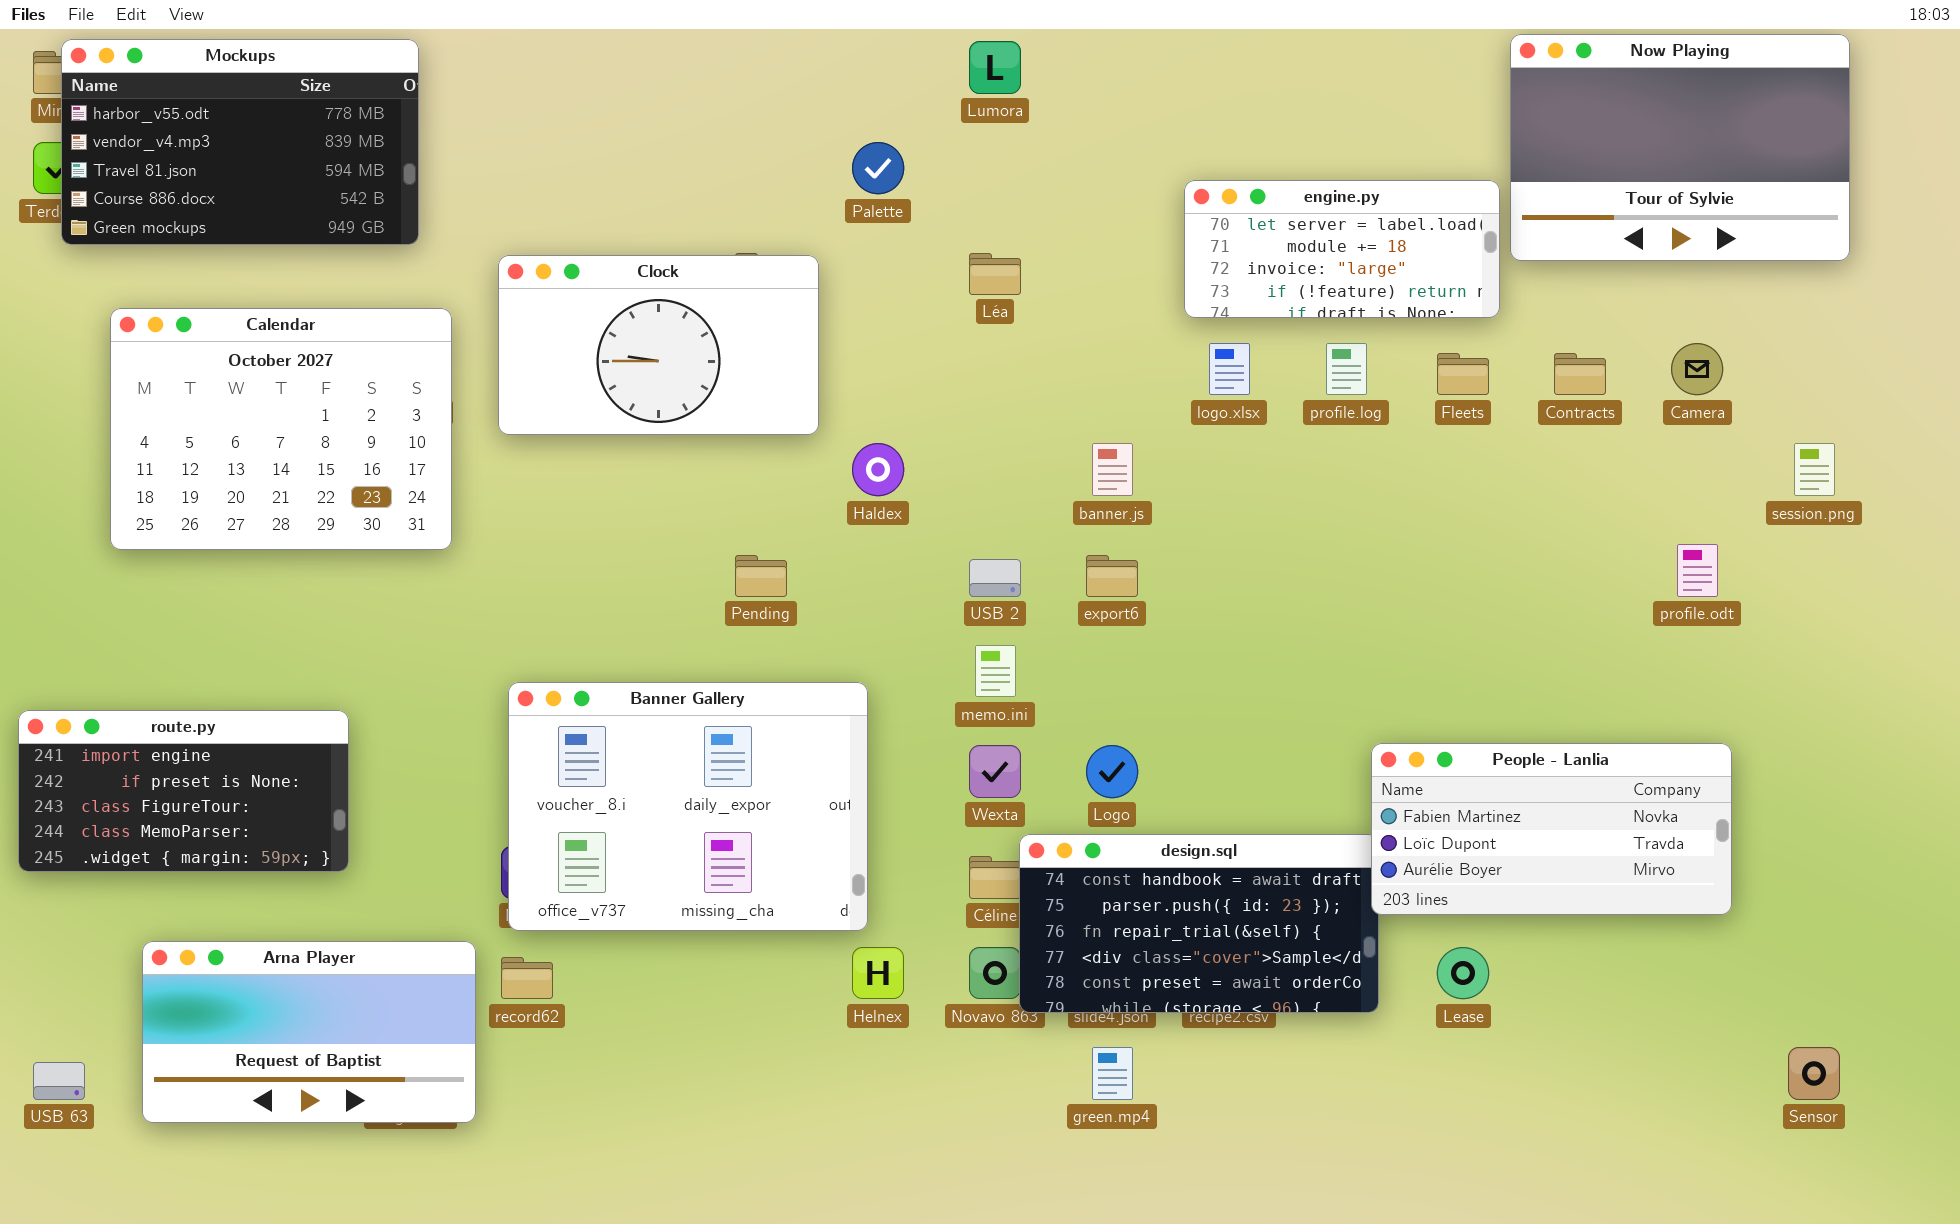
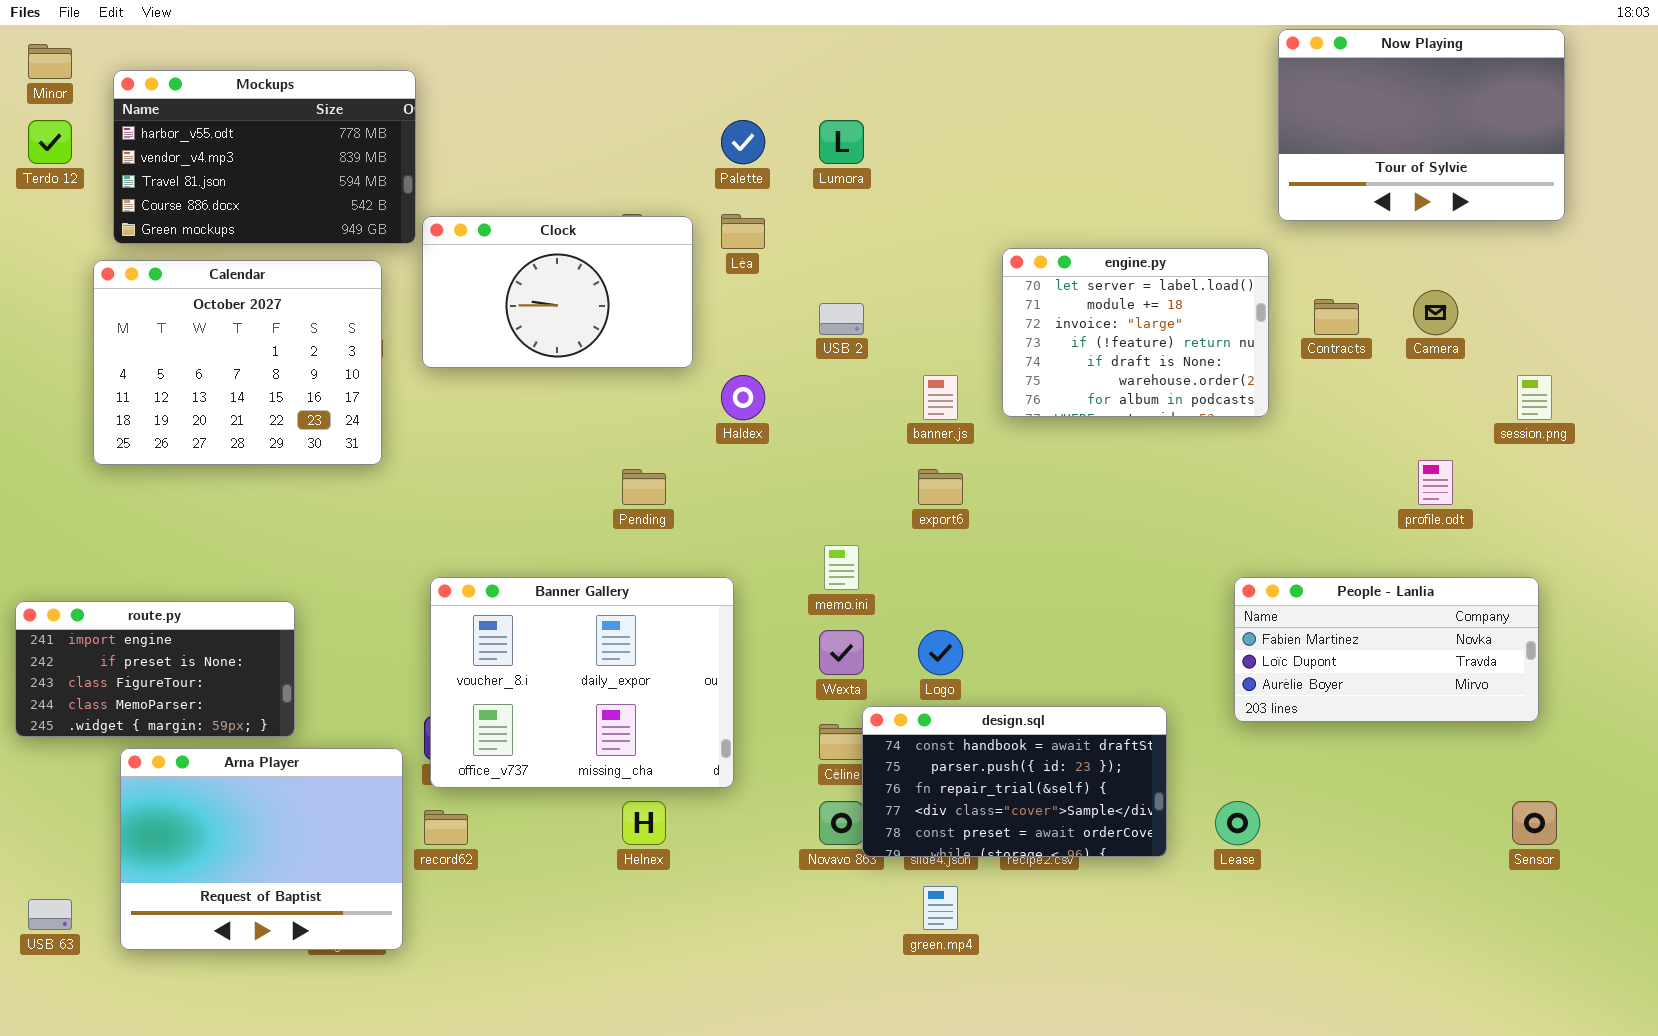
Mockups: [61,39,419,245] -> [113,70,416,244], moved
Lumora: [969,41,1021,94] -> [819,120,864,164], moved
engine.py: [1184,180,1500,318] -> [1002,248,1269,417], moved, resized
Léa: [969,253,1021,295] -> [721,214,765,249], moved
USB 2: [969,559,1021,597] -> [819,303,864,335], moved
People - Lanlia: [1371,743,1732,915] -> [1234,577,1539,722], moved
Arna Player: [142,941,476,1123] -> [120,748,403,950], resized
Helnex: [852,947,904,999] -> [622,801,666,845], moved
Sensor: [1788,1047,1840,1100] -> [1512,801,1557,845], moved

